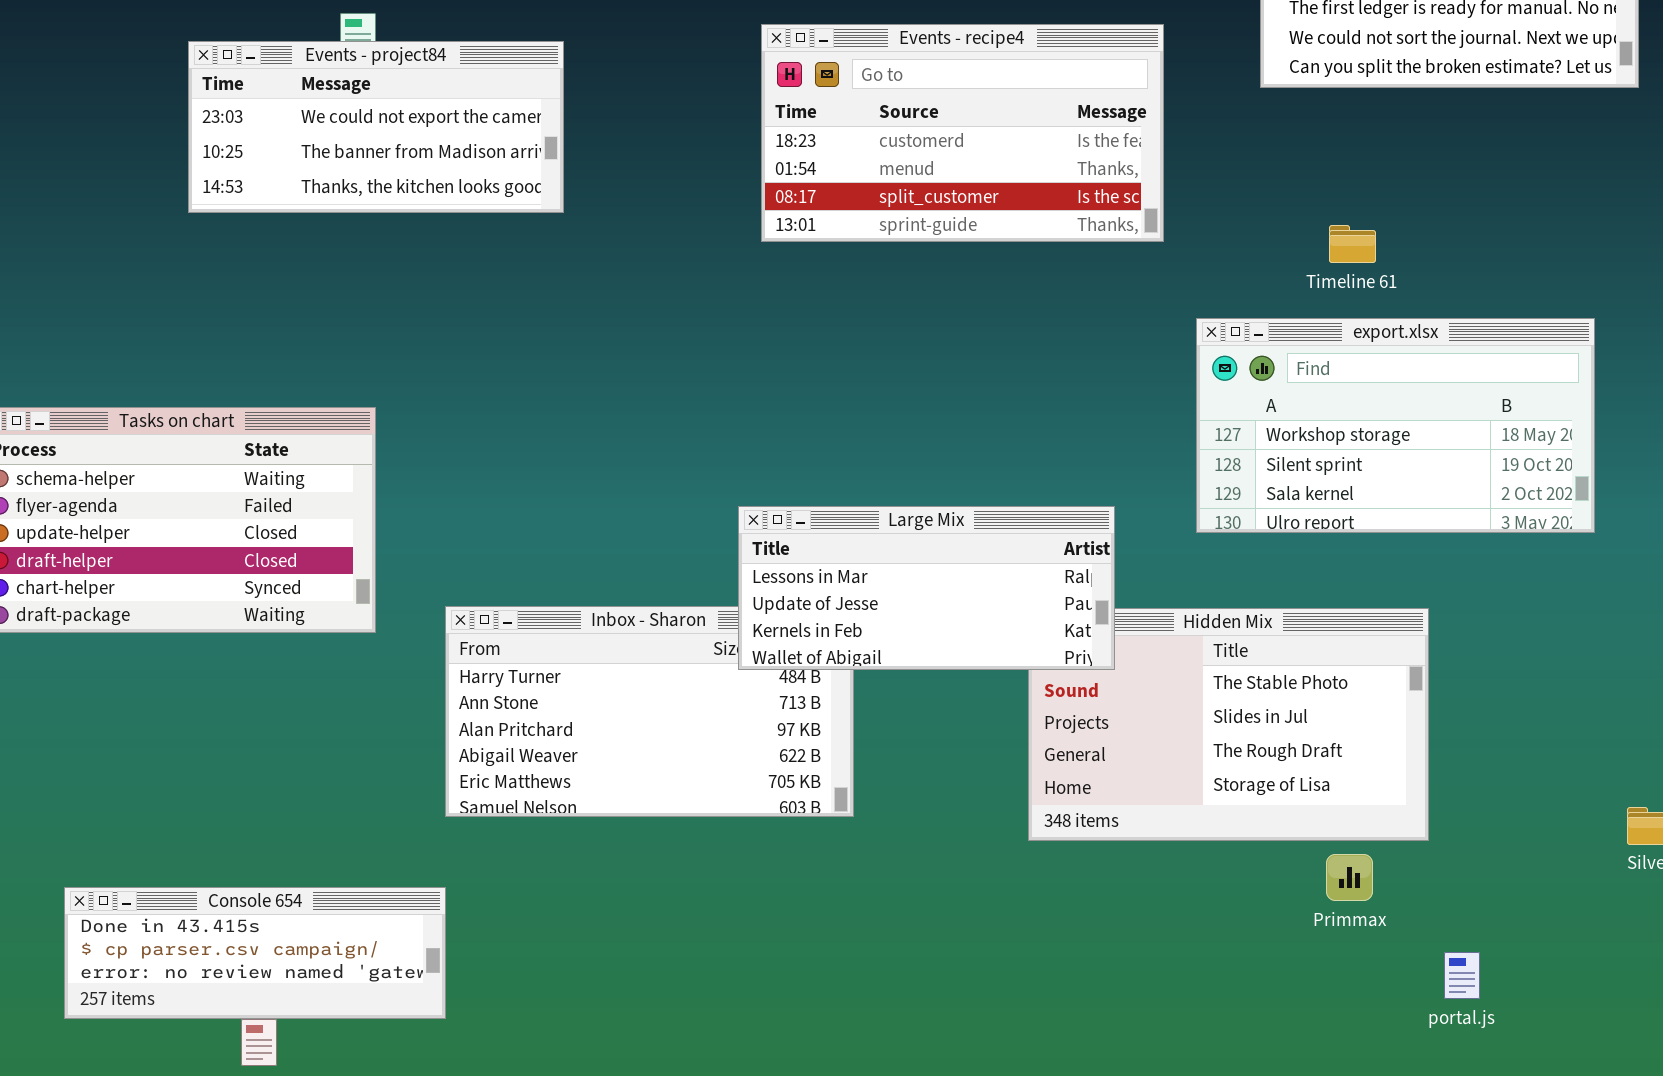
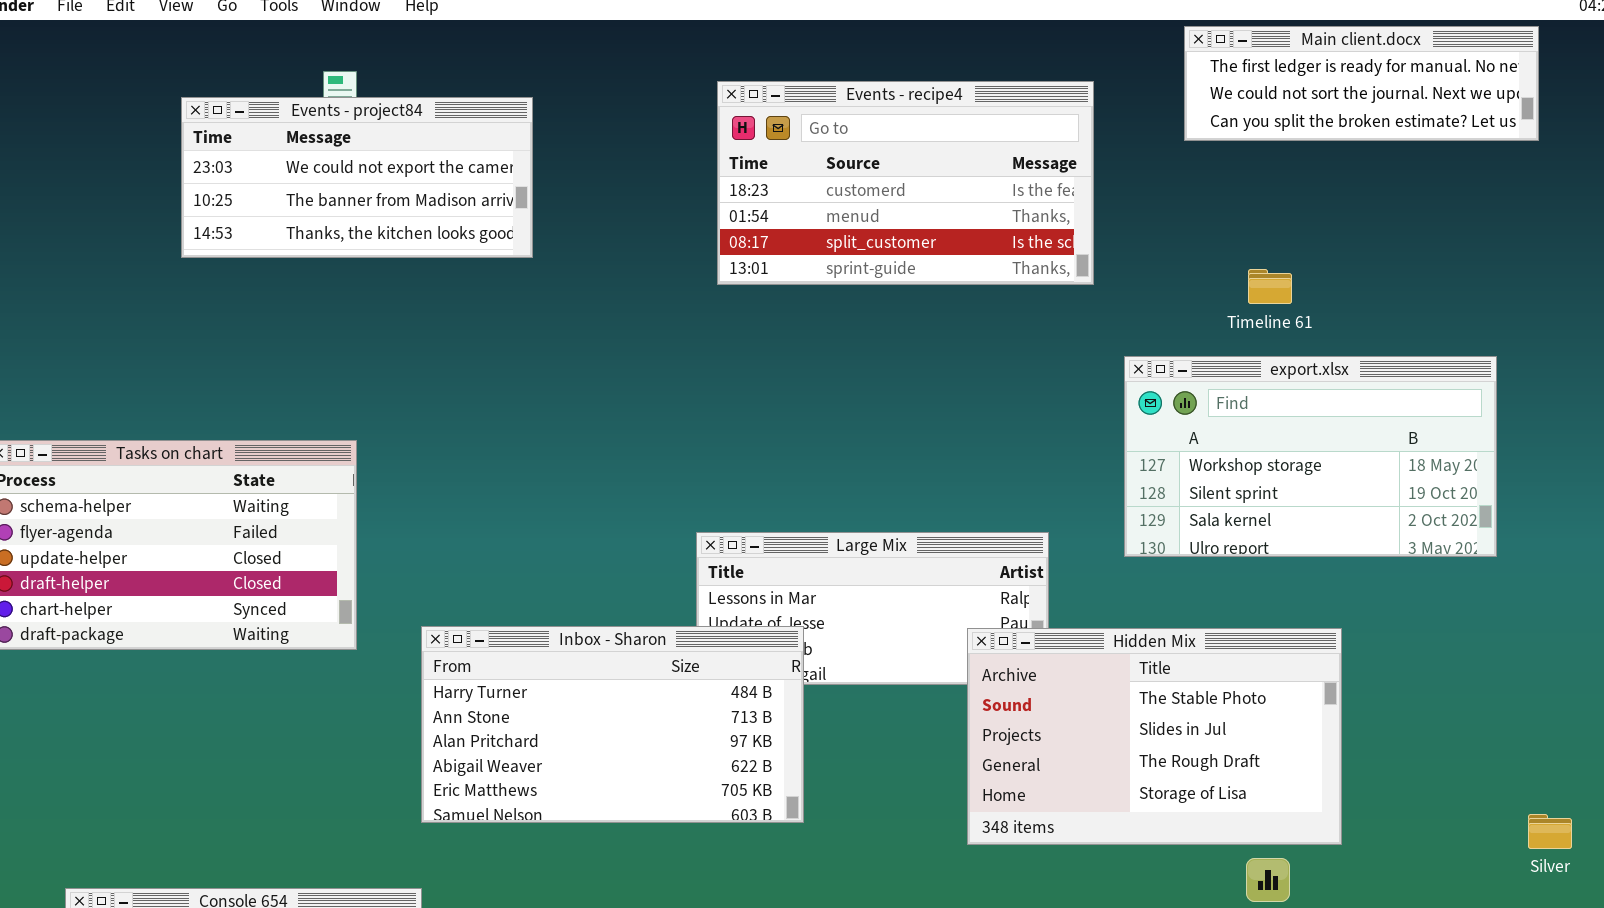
Inbox - Sharon: [445,606,854,817] -> [421,626,804,823], raised
Hidden Mix: [1028,608,1429,841] -> [967,628,1342,845], raised

